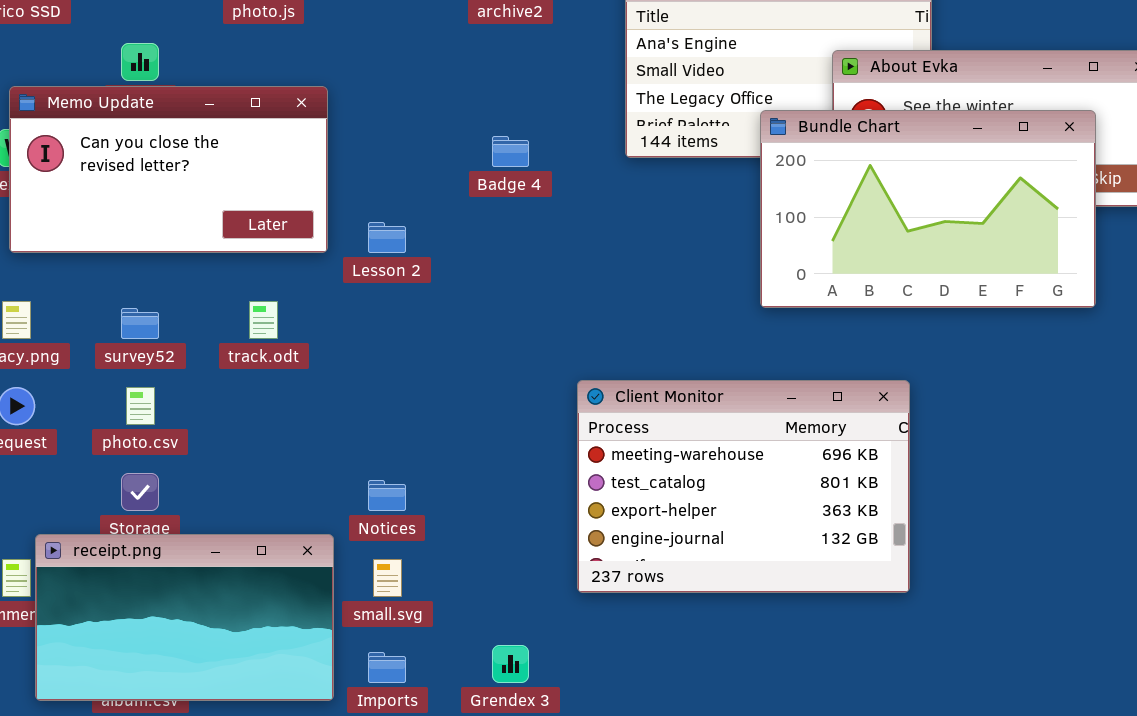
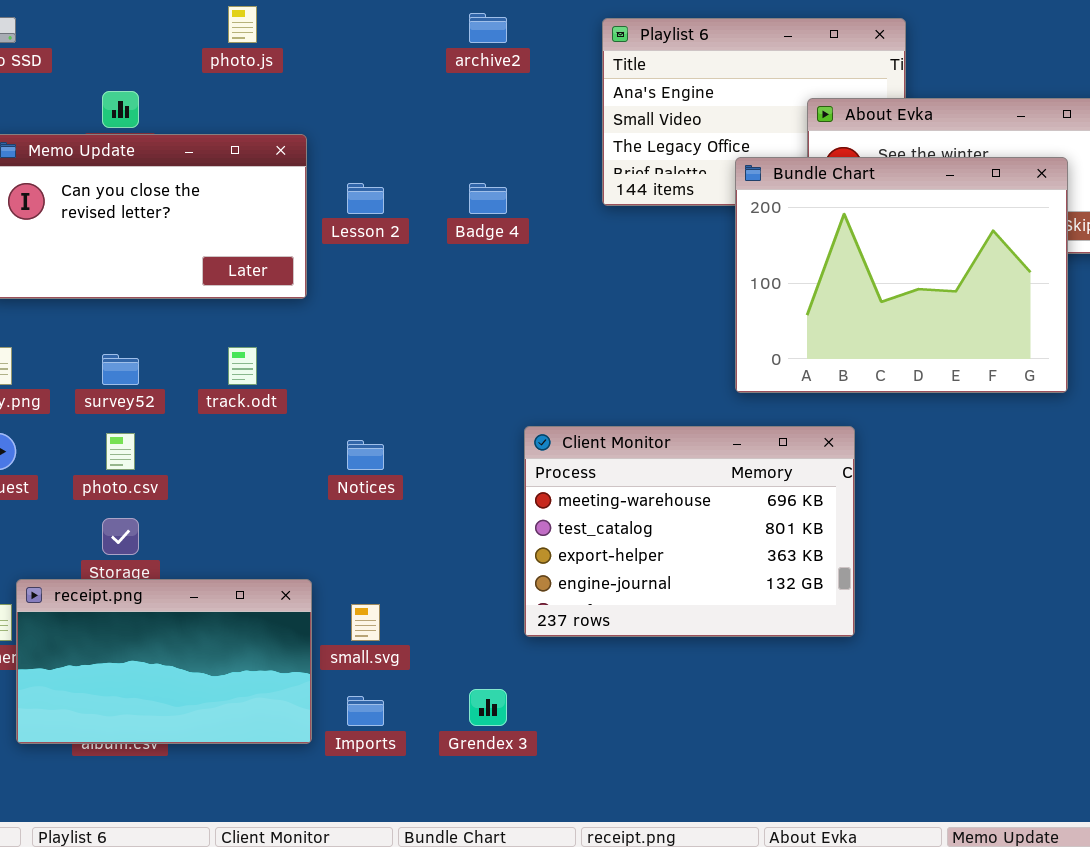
Bundle Chart: [760,110,1096,308] -> [735,157,1068,393], resized
Lesson 2: [368,222,406,253] -> [347,183,384,214], moved
Client Monitor: [577,380,910,593] -> [524,426,855,637], moved
Notices: [368,480,406,511] -> [347,440,384,470], moved

